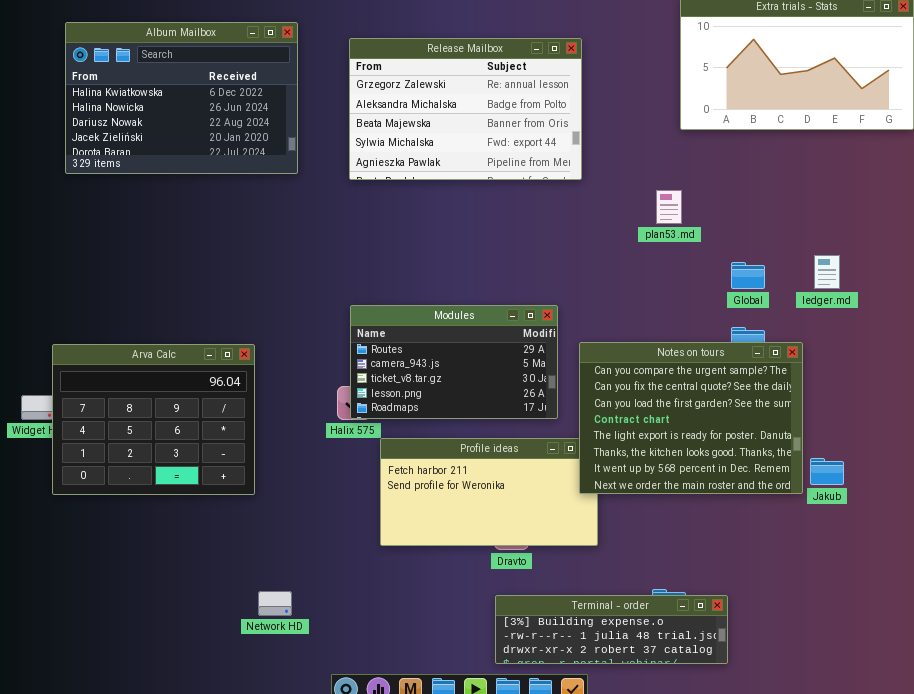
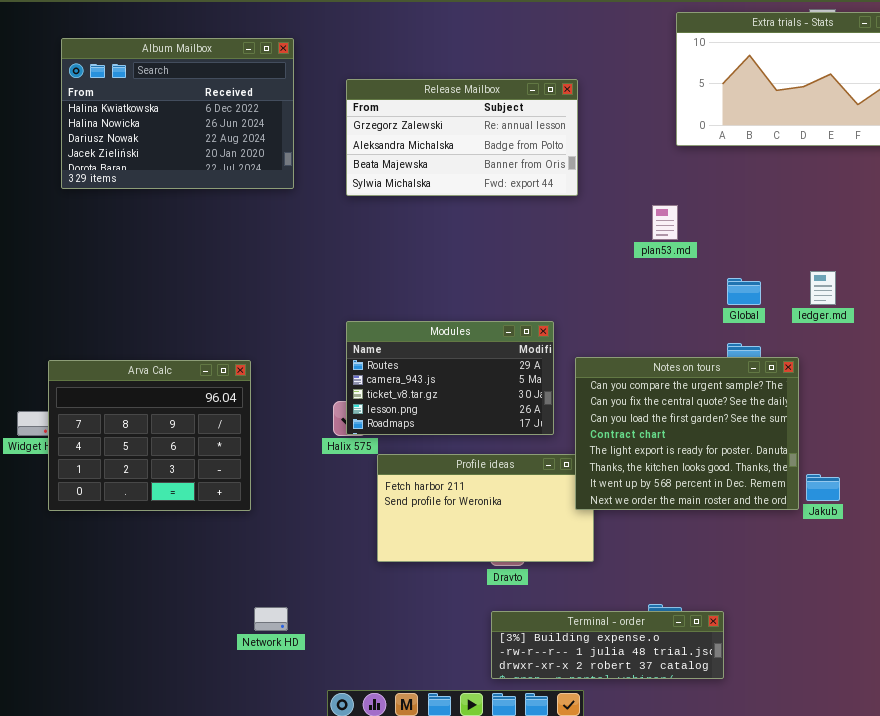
Release Mailbox: [349,38,582,180] -> [346,79,578,196], resized

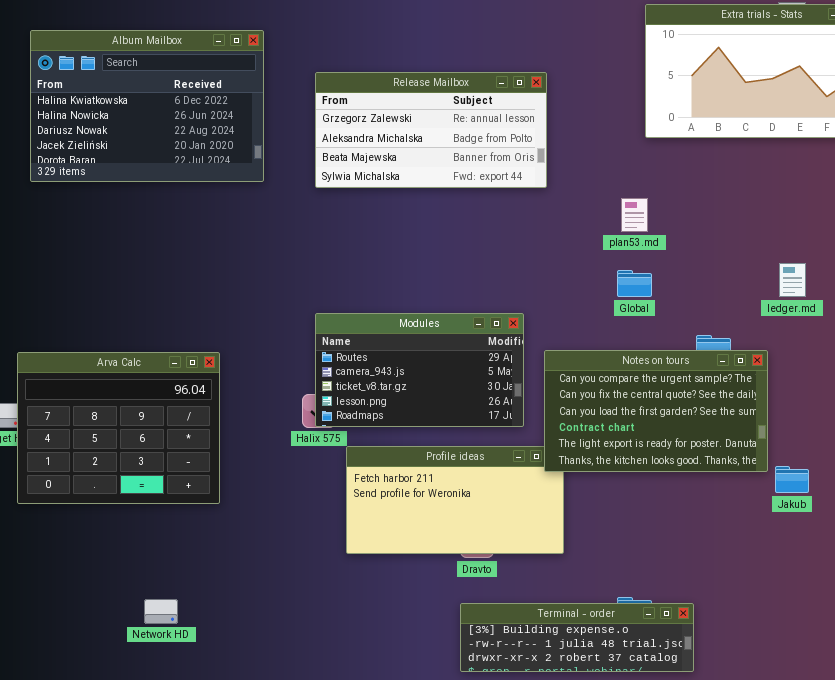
Global: [727,278,761,305] -> [617,270,652,297], moved
Notes on tours: [575,357,799,510] -> [544,350,768,472], resized
Network HD: [254,607,288,631] -> [144,599,178,624], moved

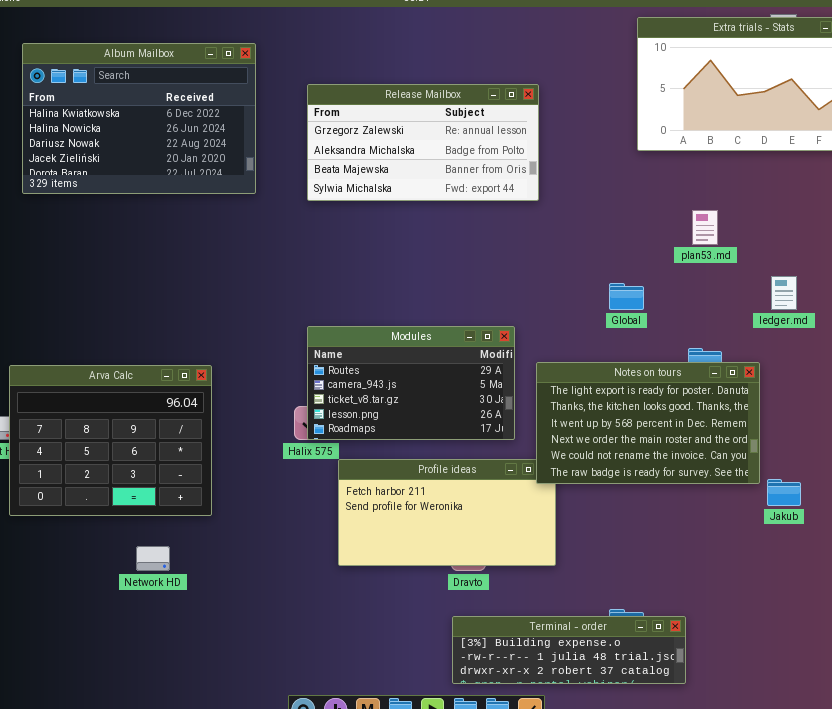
plan53.md: [621,198,648,232] -> [692,210,718,245], moved
Notes on tours: [544,350,768,472] -> [536,362,760,484], scrolled down 4 rows
Network HD: [144,599,178,624] -> [136,546,170,571], moved

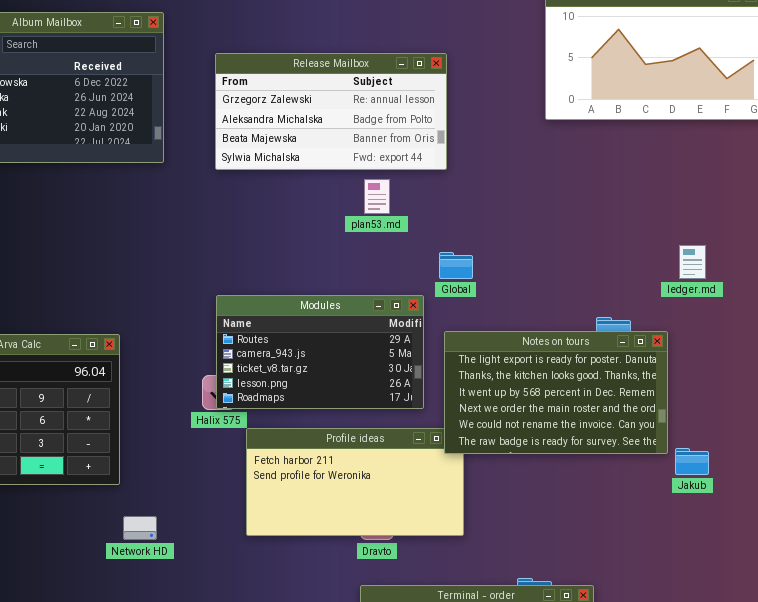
plan53.md: [692,210,718,245] -> [364,179,390,214], moved
Global: [609,283,644,310] -> [439,252,473,279], moved
Network HD: [136,546,170,571] -> [123,516,157,540], moved

